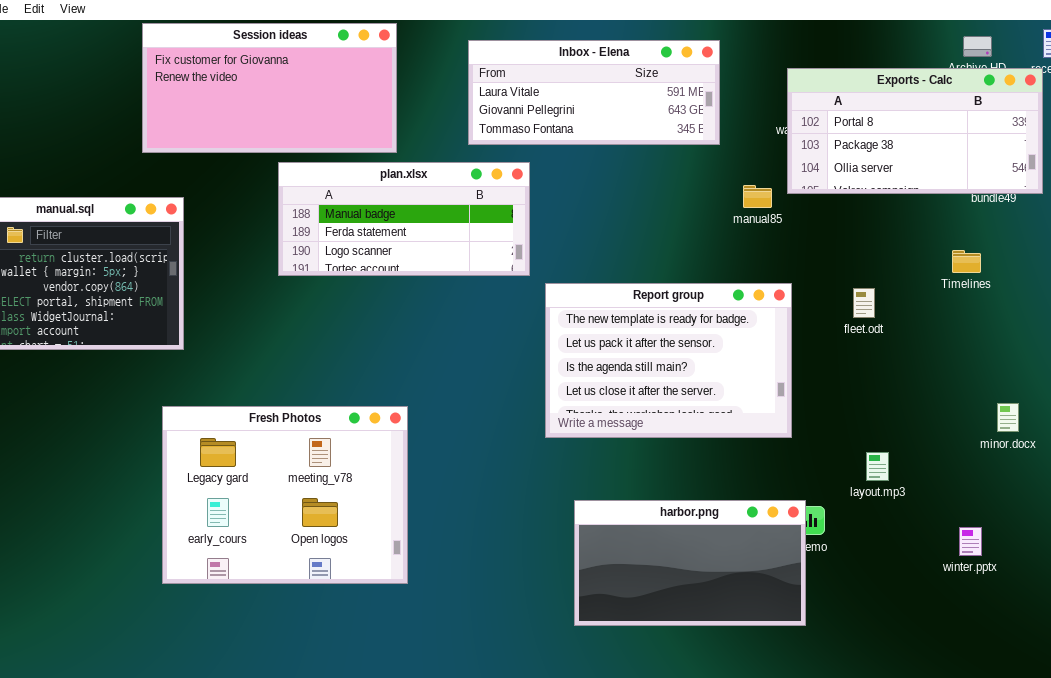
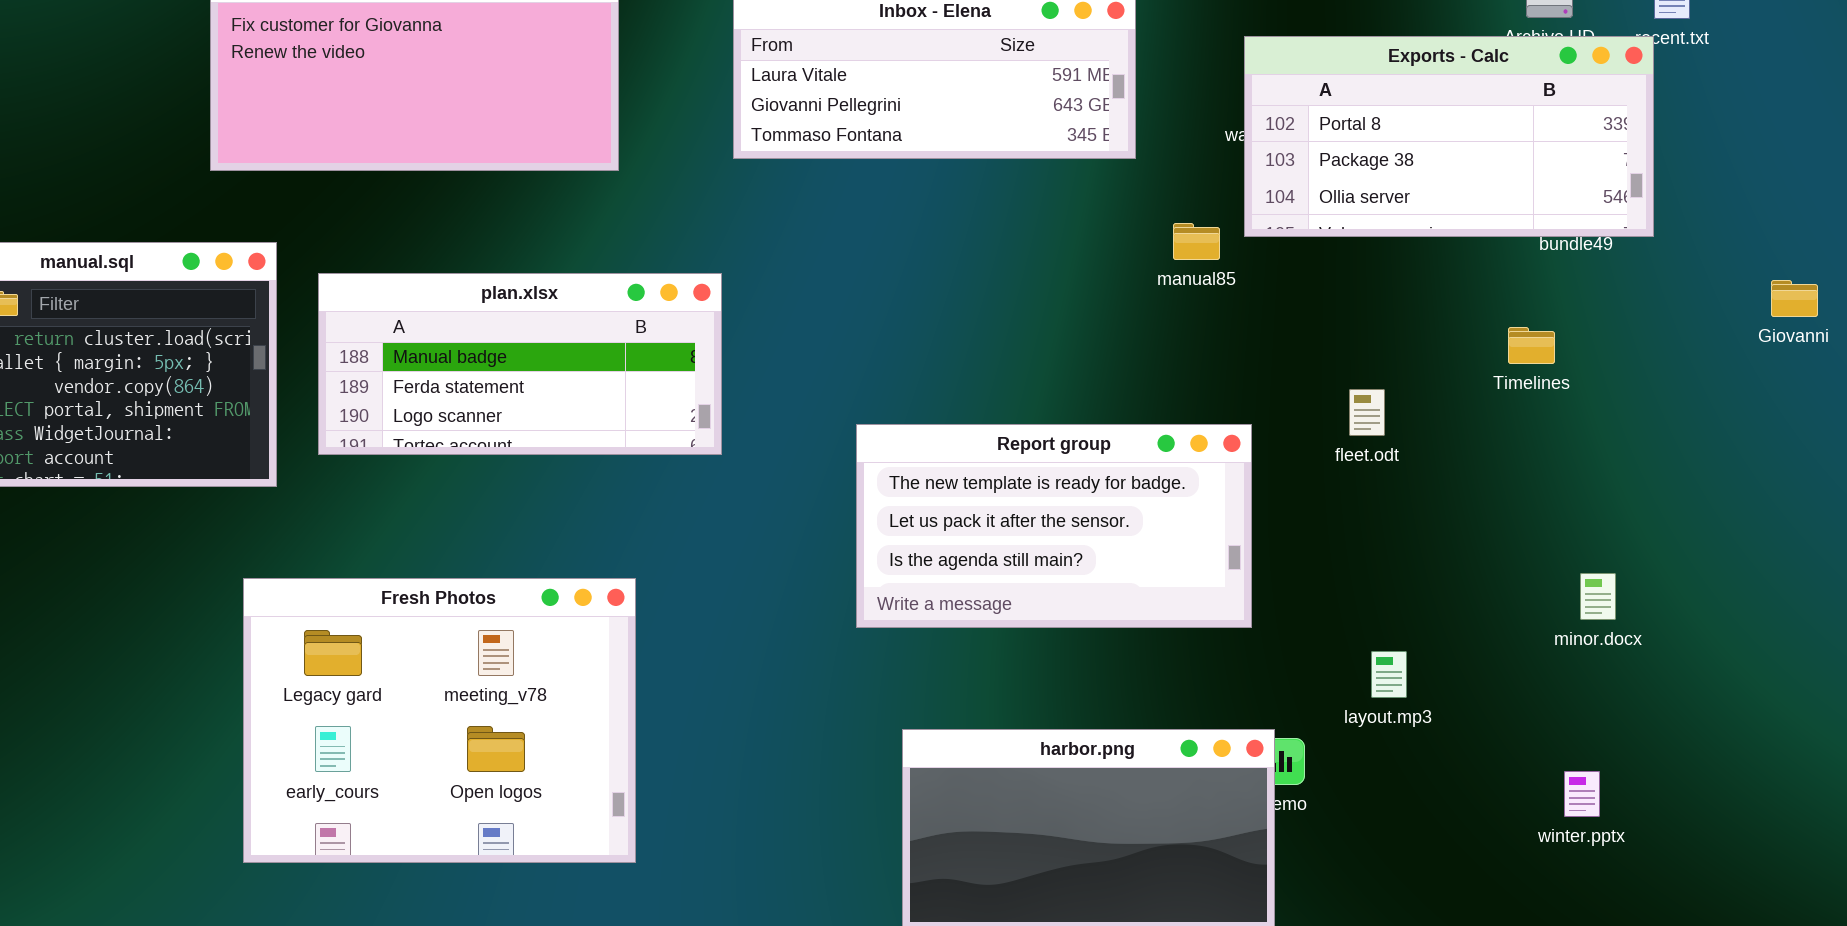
plan.xlsx: [278,162,530,276] -> [318,273,722,455], moved
Report group: [545,283,792,438] -> [856,424,1252,628], resized
winter.pptx: [959,527,982,556] -> [1564,771,1600,817], moved

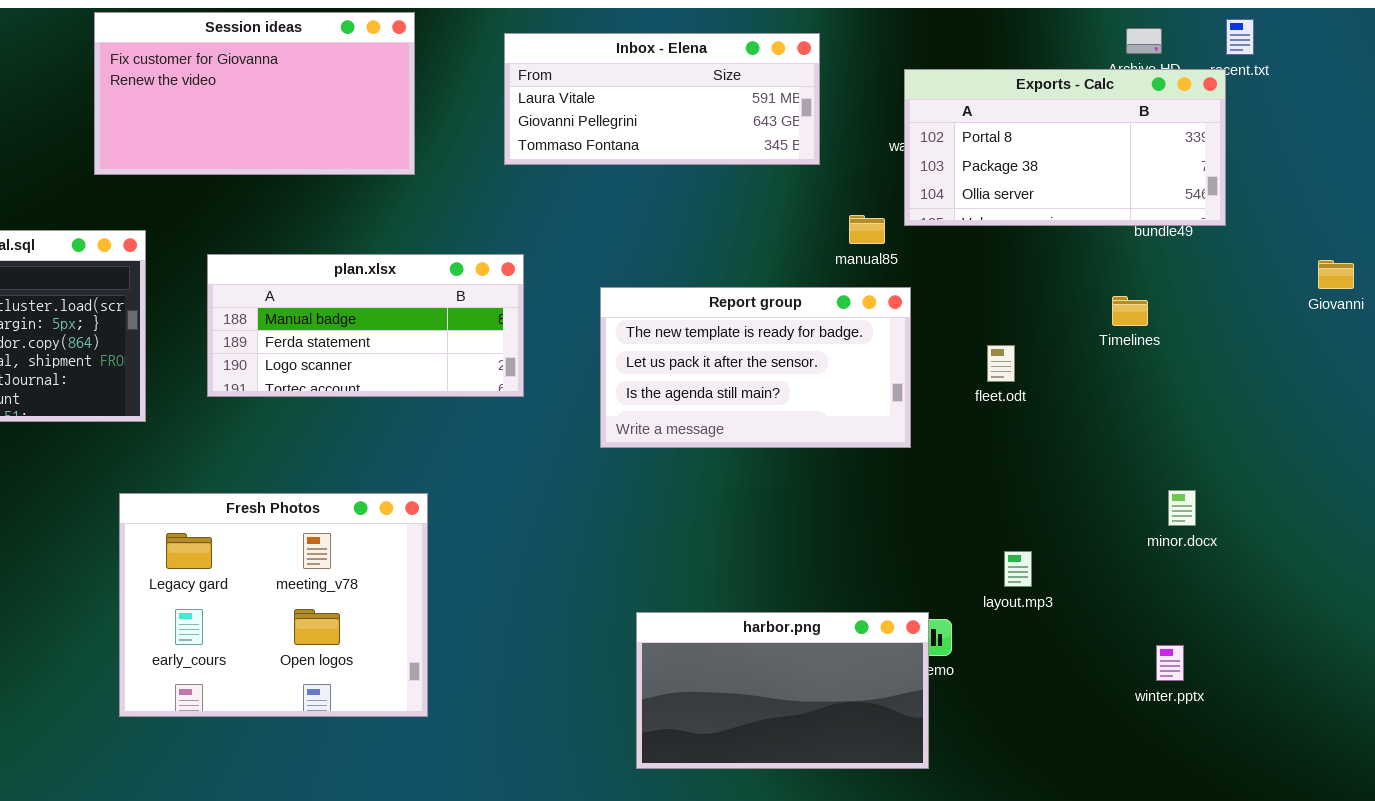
plan.xlsx: [318,273,722,455] -> [207,254,524,397], moved
Report group: [856,424,1252,628] -> [600,287,911,448], moved

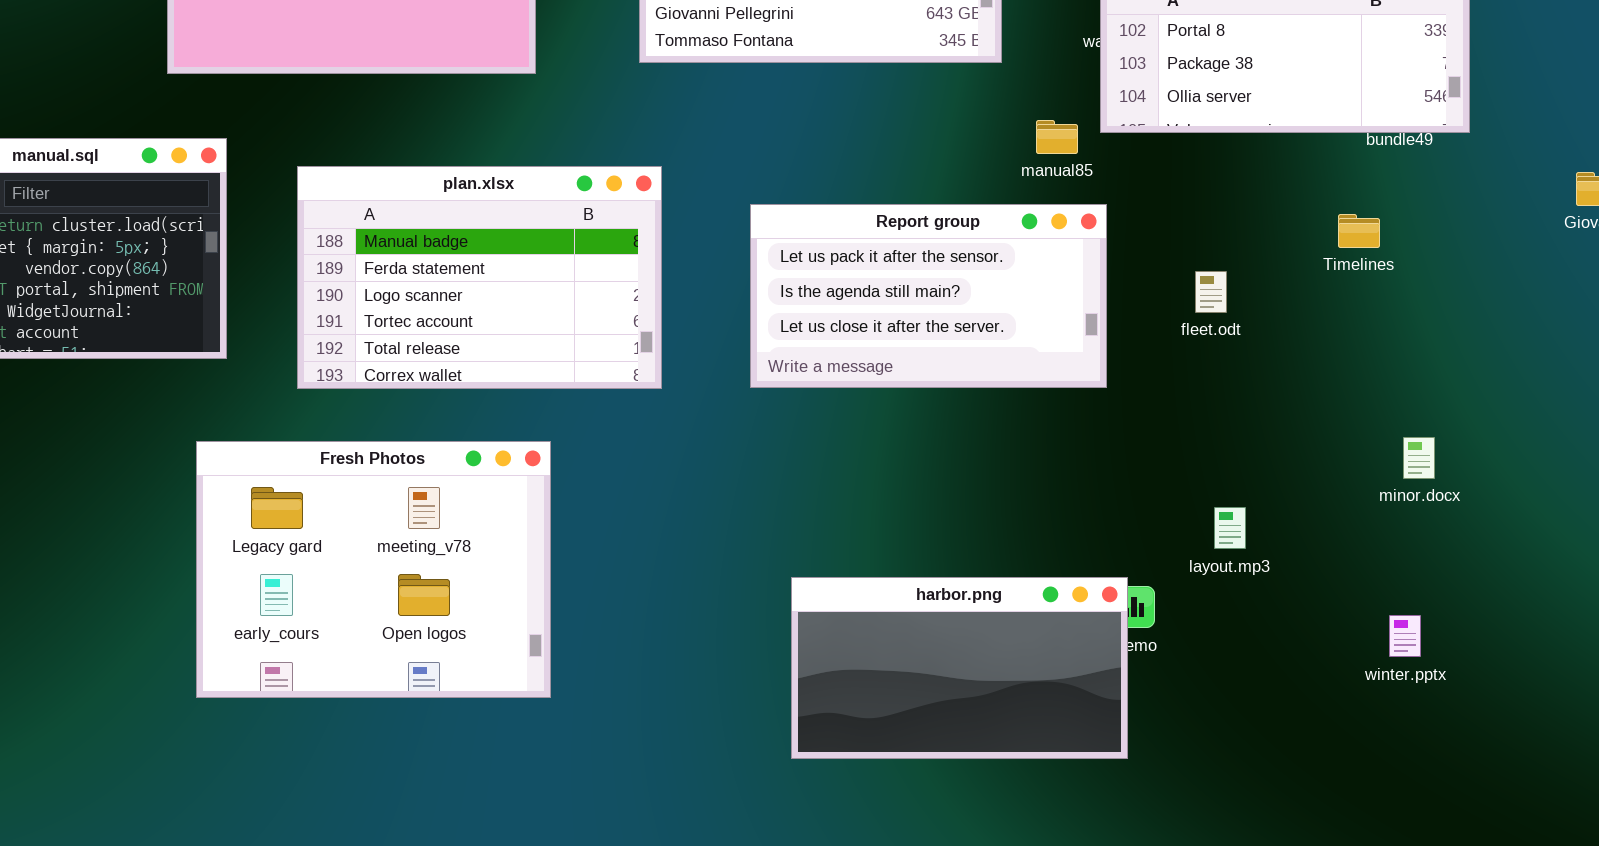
plan.xlsx: [207,254,524,397] -> [297,166,662,389], resized
Report group: [600,287,911,448] -> [750,204,1107,388], scrolled down 1 row

